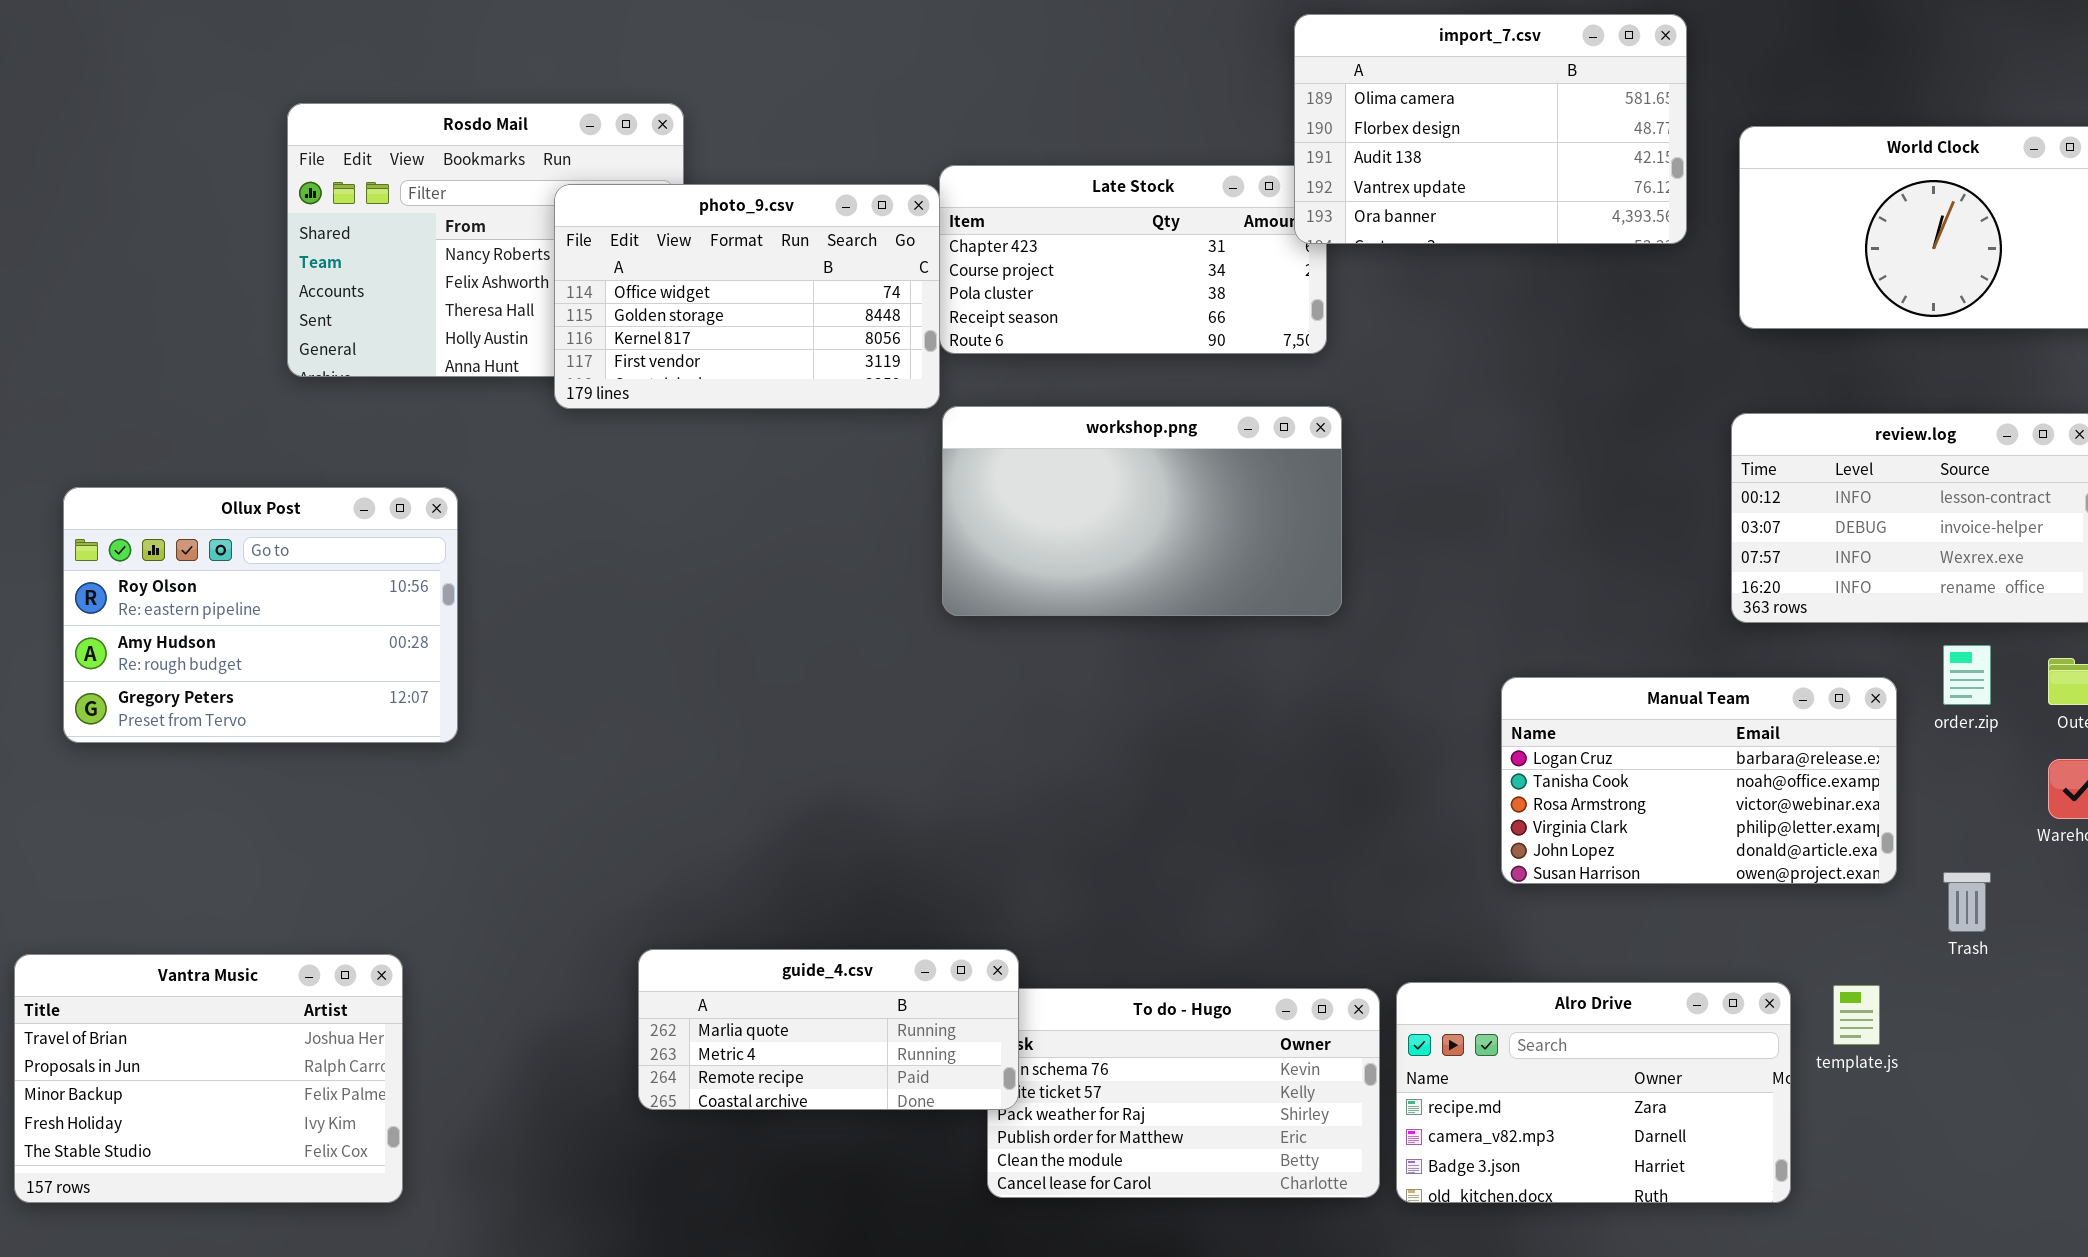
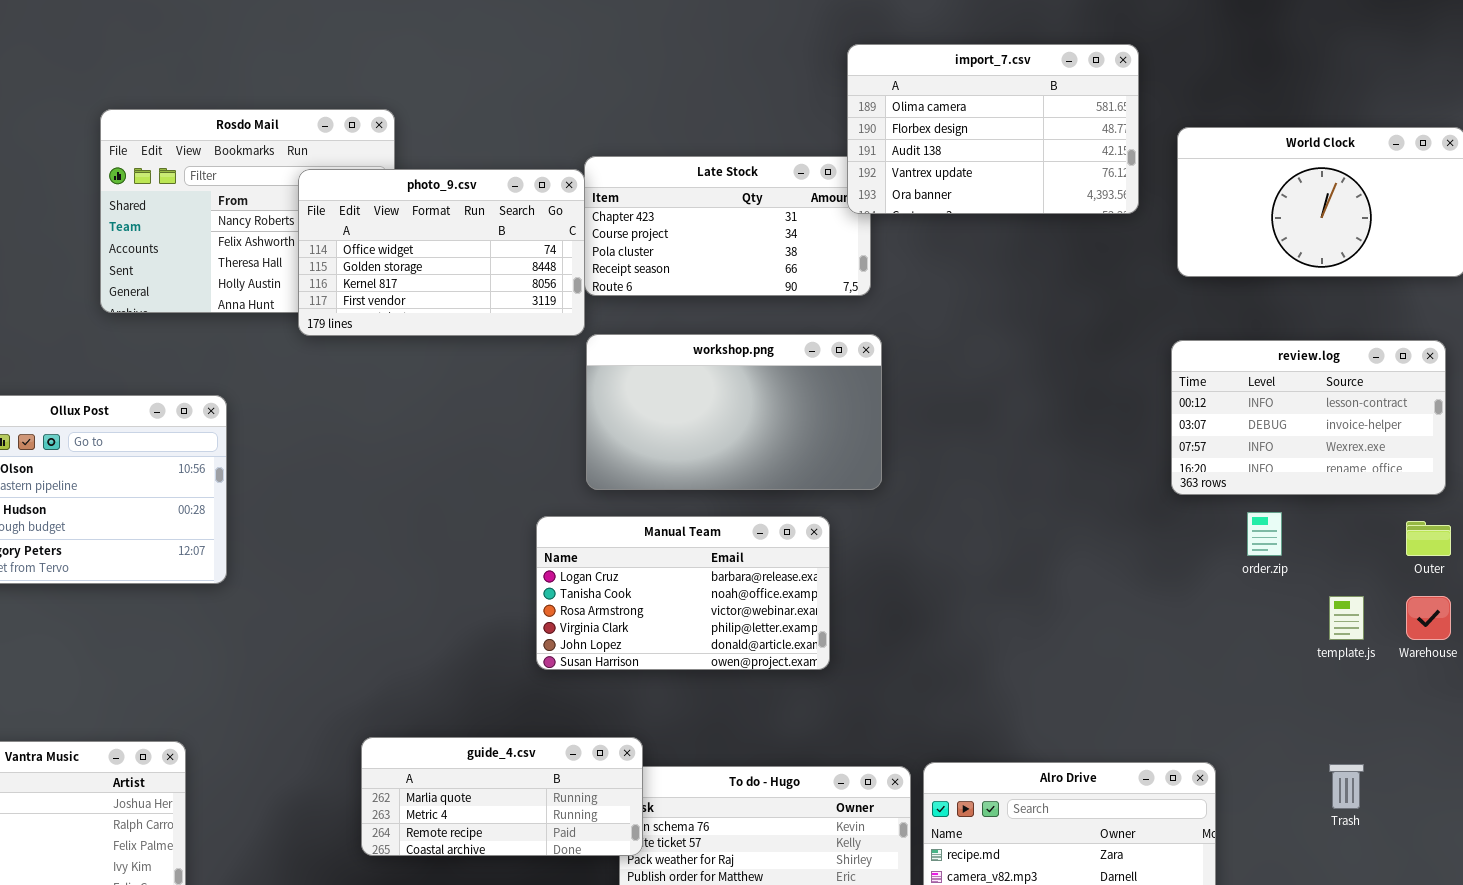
order.zip: [1943,645,1991,705] -> [1247,512,1282,556], moved
Manual Team: [1501,677,1897,884] -> [536,516,830,670], moved
Trash: [1943,872,1991,932] -> [1329,764,1364,809], moved
template.js: [1833,985,1880,1045] -> [1329,596,1364,640], moved

